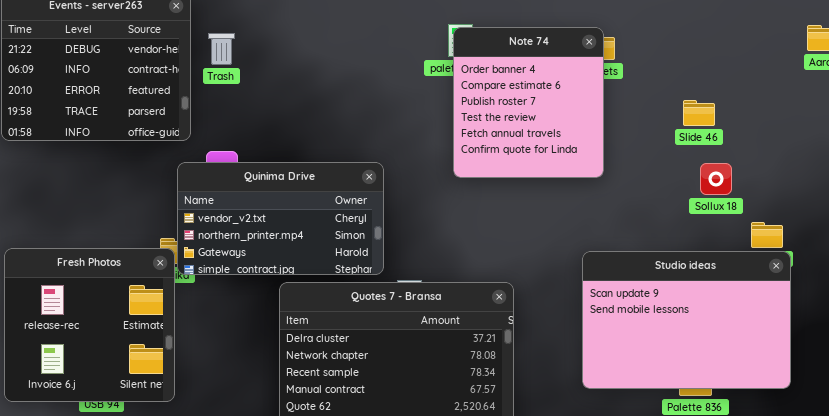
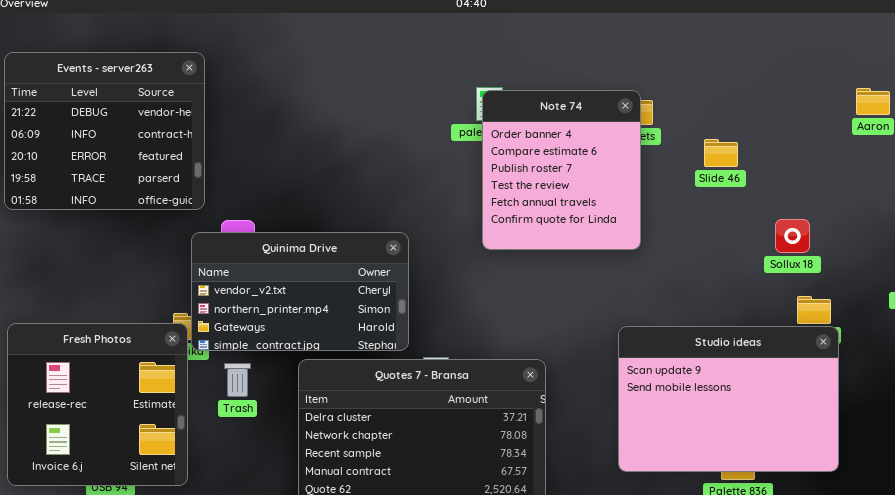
Trash: [208,33,235,65] -> [224,363,251,397], moved
Slide 46: [683,100,715,126] -> [704,139,738,167], moved
Sollux 18: [700,163,732,195] -> [775,219,810,253], moved

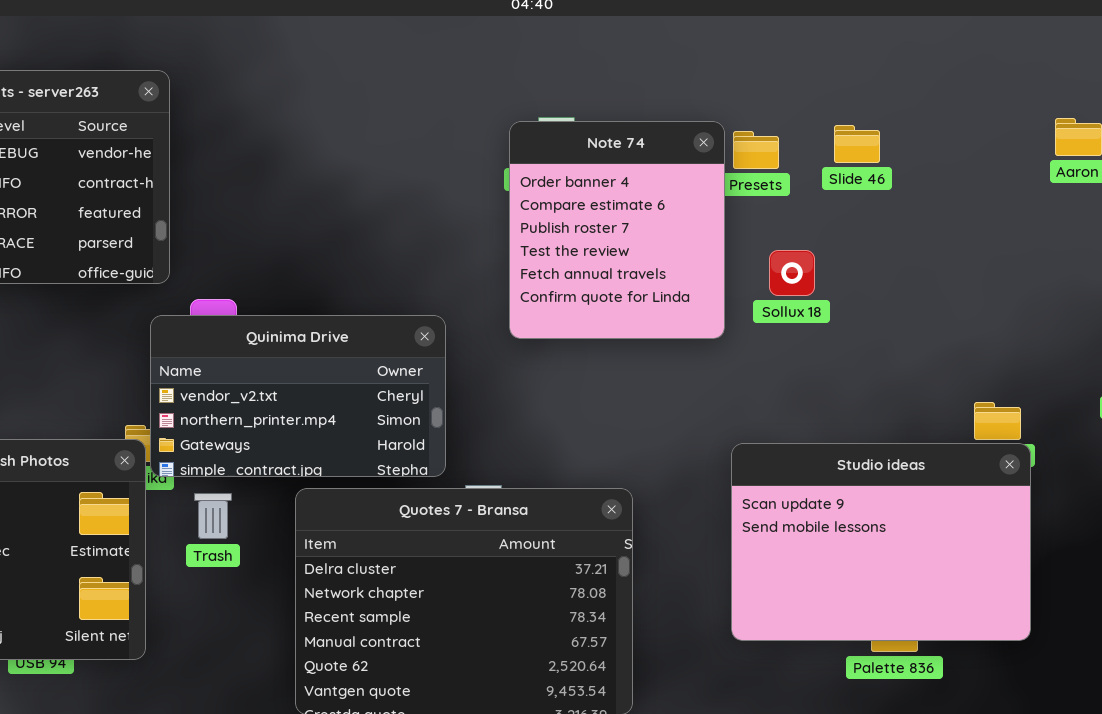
Note 74: [482,90,641,250] -> [509,121,725,339], moved
Slide 46: [704,139,738,167] -> [834,125,880,163], moved
Sollux 18: [775,219,810,253] -> [769,250,815,296], moved

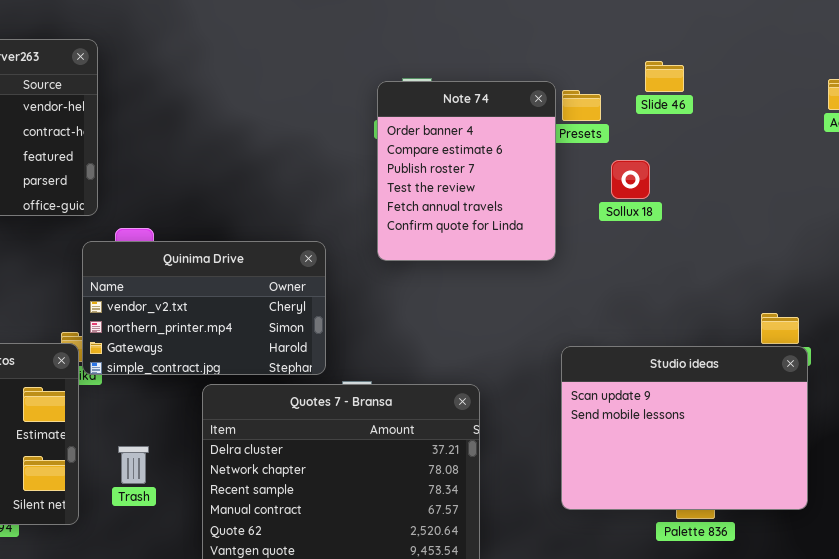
Slide 46: [834,125,880,163] -> [645,61,684,92], moved
Sollux 18: [769,250,815,296] -> [611,160,650,199], moved
Trash: [194,493,232,539] -> [118,446,149,484], moved

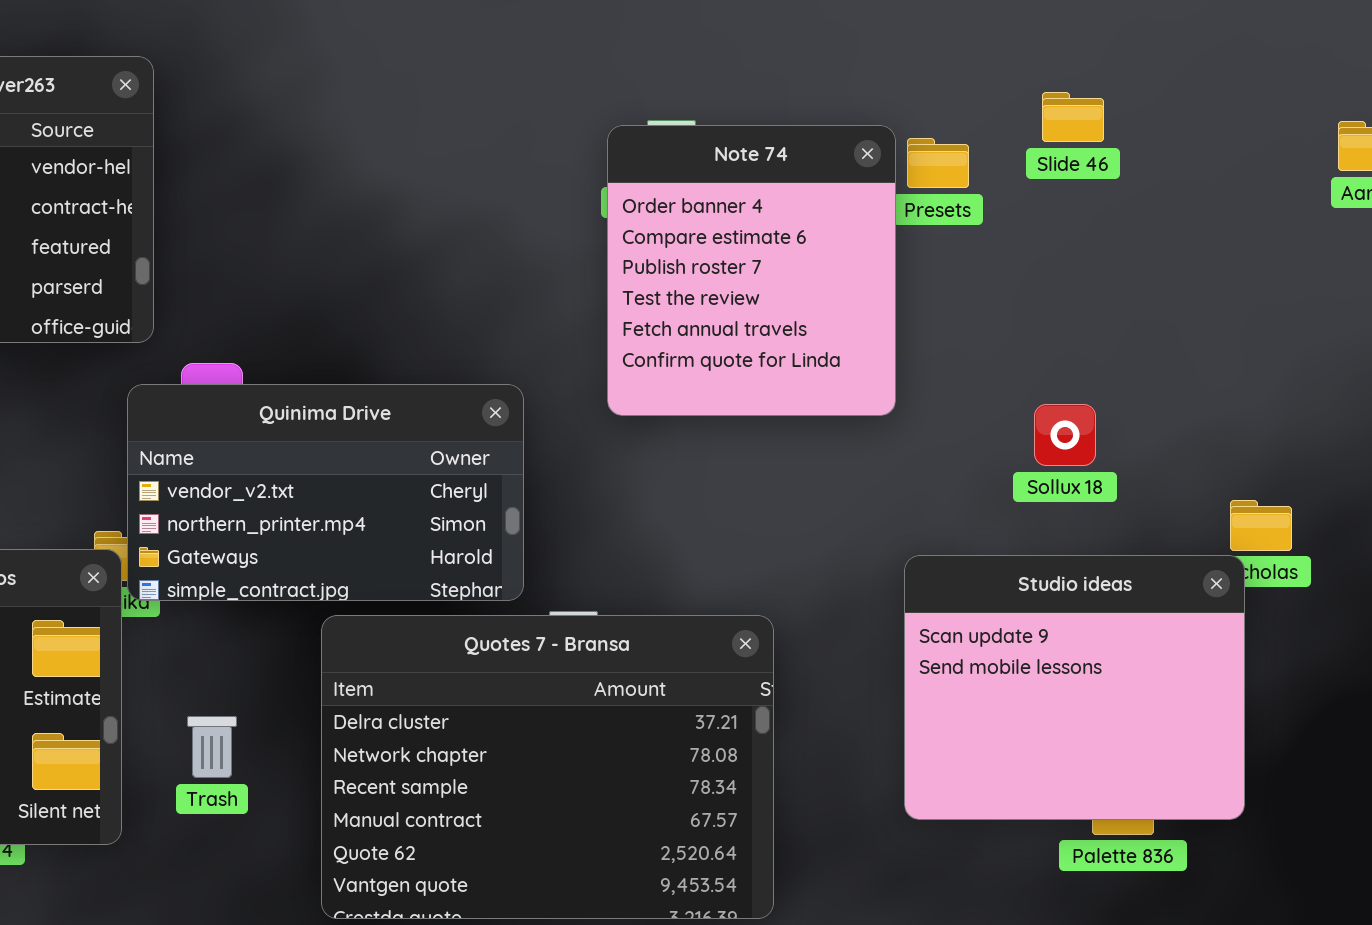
Sollux 18: [611,160,650,199] -> [1034,404,1096,466], moved
Studio ideas: [561,346,808,510] -> [904,555,1245,820], resized

